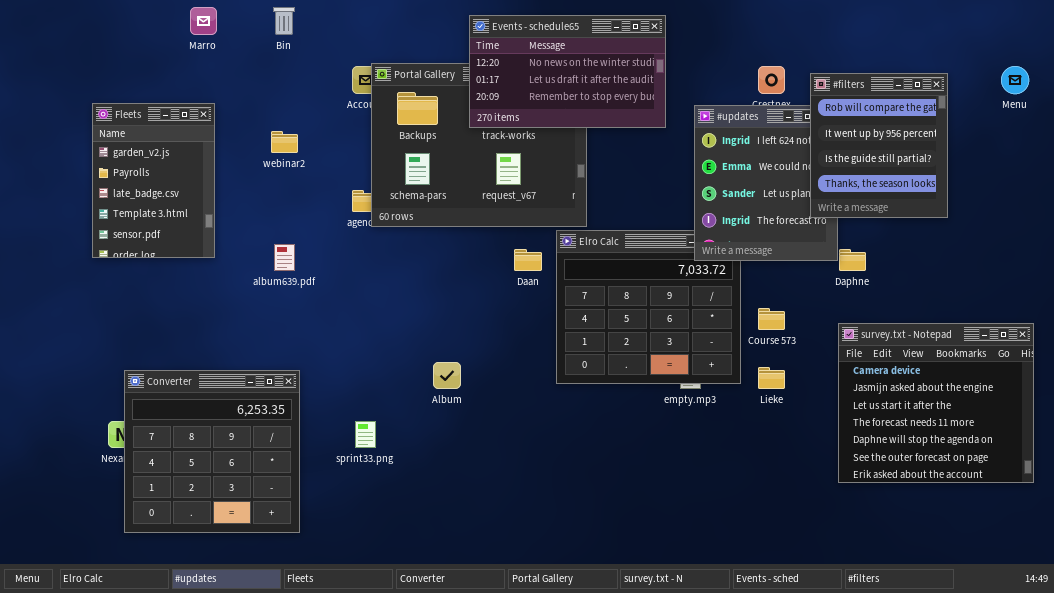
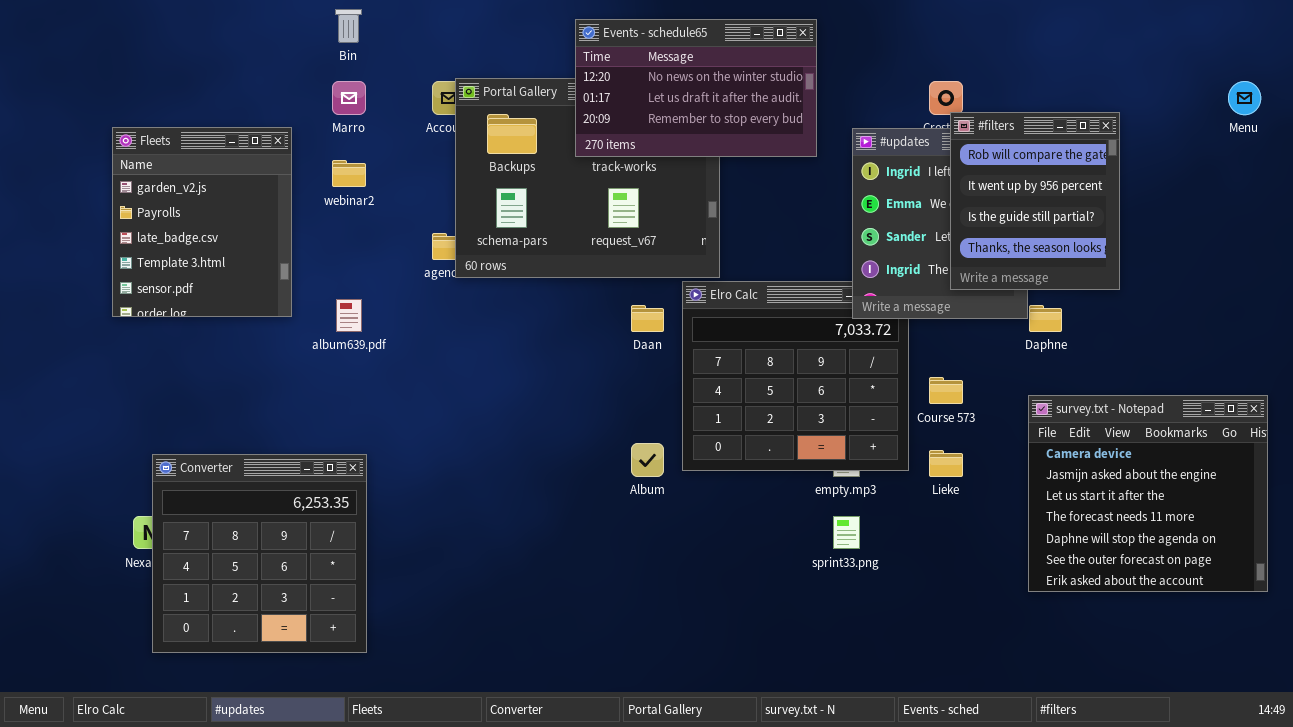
Marro: [190,7,217,35] -> [332,81,366,115], moved
#filters: [810,73,948,218] -> [950,112,1120,290], moved
Fleets: [92,103,215,258] -> [112,127,292,317], resized
Album: [433,362,461,389] -> [631,443,664,477], moved
sprint33.png: [355,421,376,448] -> [833,516,860,549], moved

